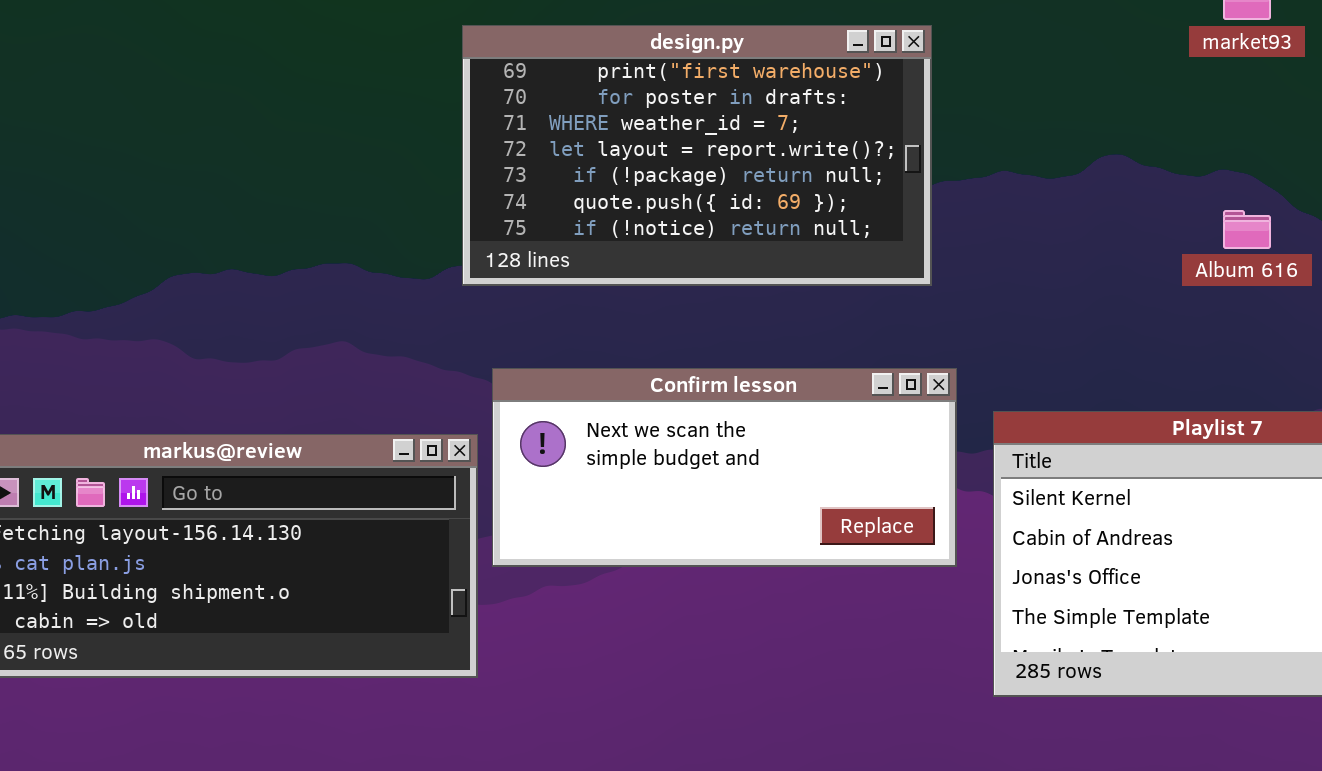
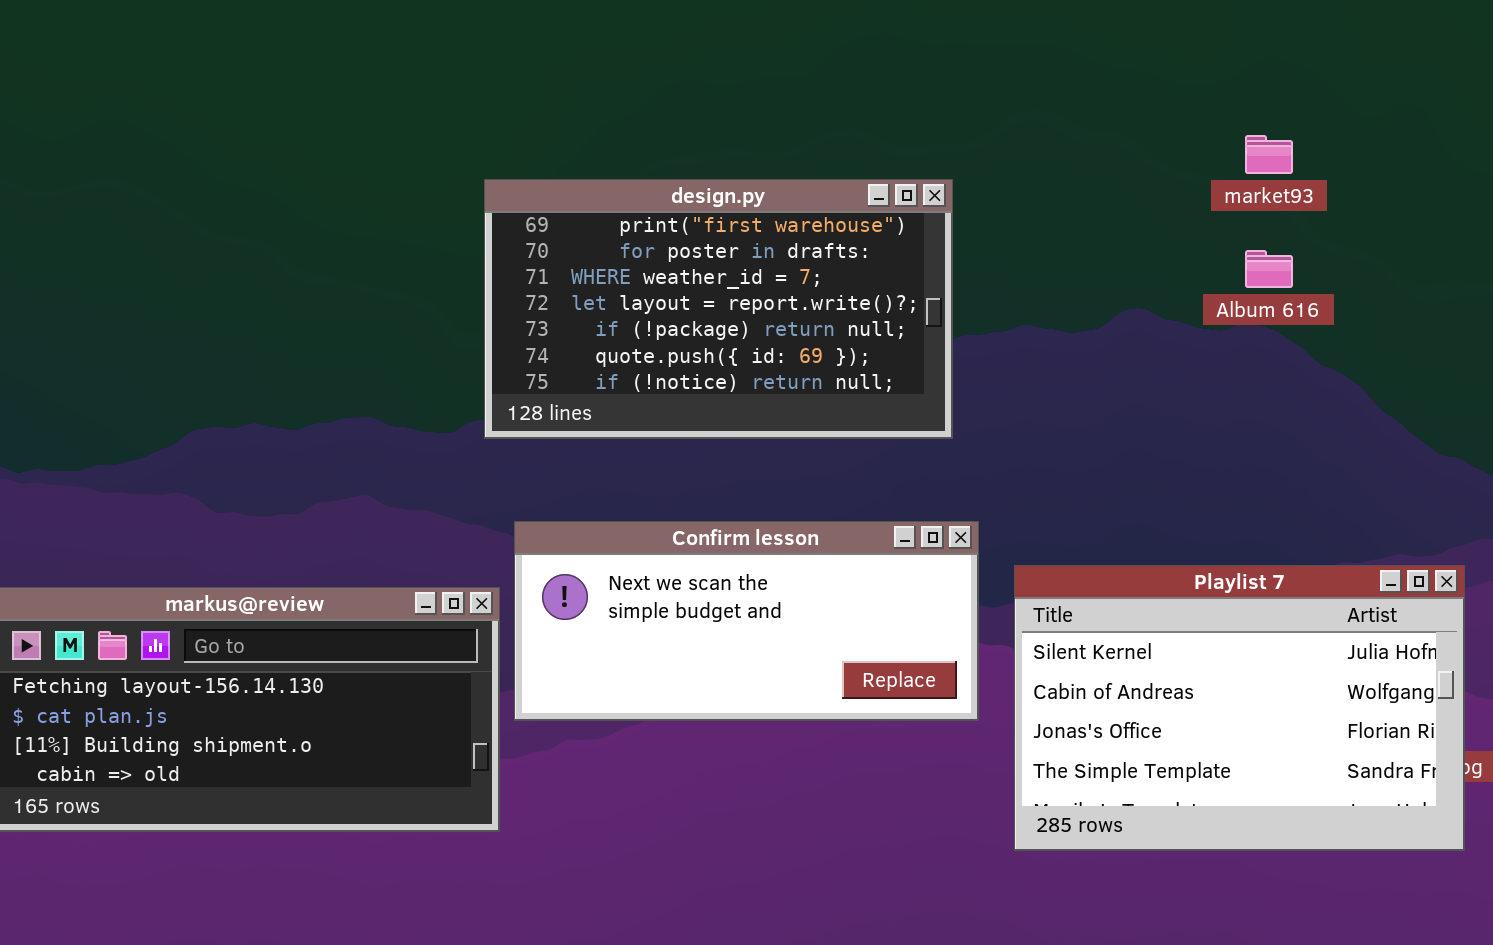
Album 616: [1223,210,1271,249] -> [1245,250,1293,288], moved

